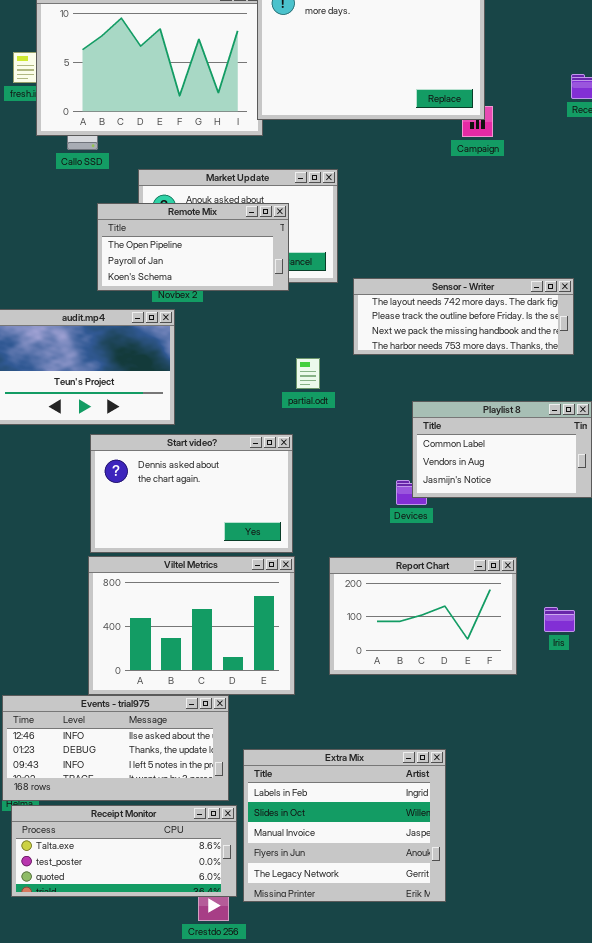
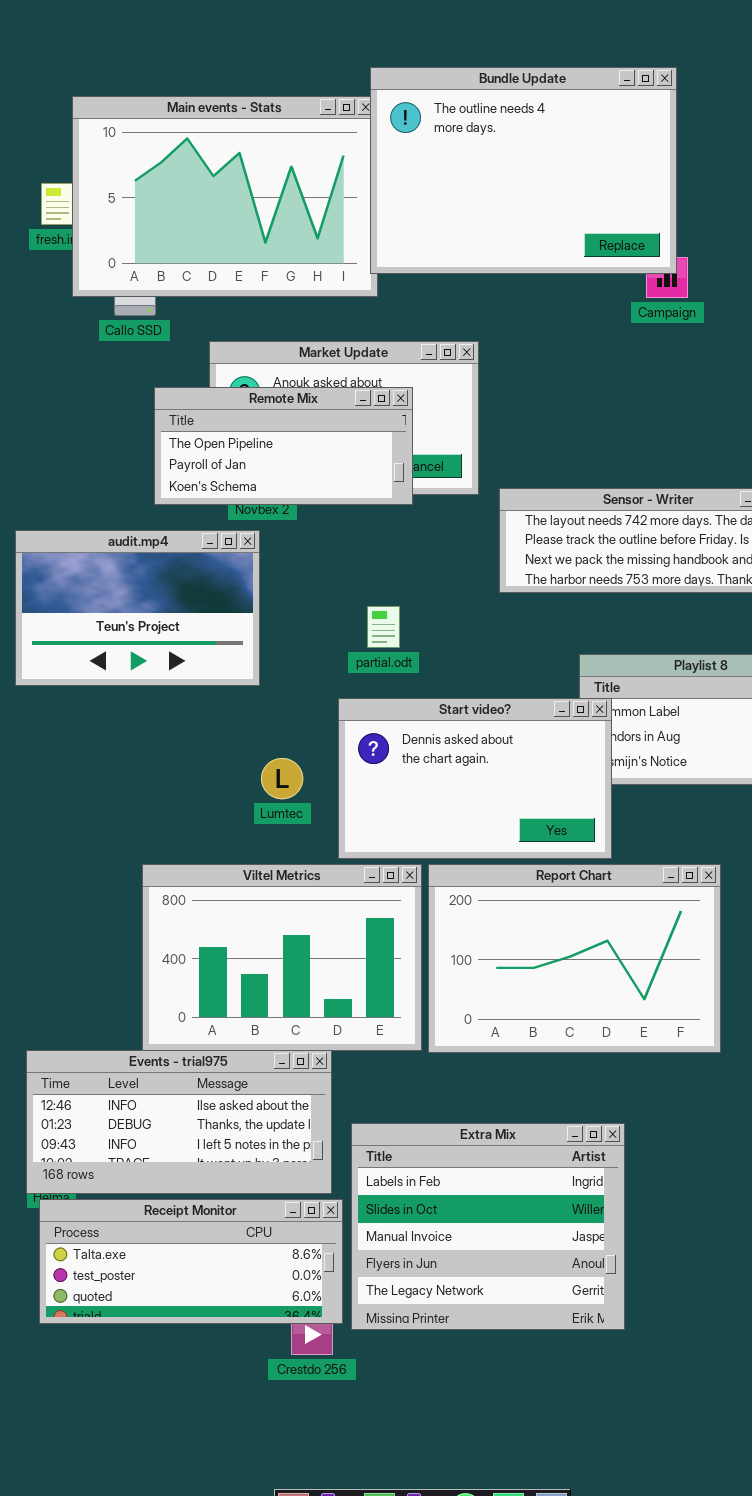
partial.odt: [296,358,320,389] -> [367,606,400,648], moved
Start video?: [90,434,293,553] -> [338,698,612,859], moved
Report Chart: [329,557,517,675] -> [428,864,721,1053], resized

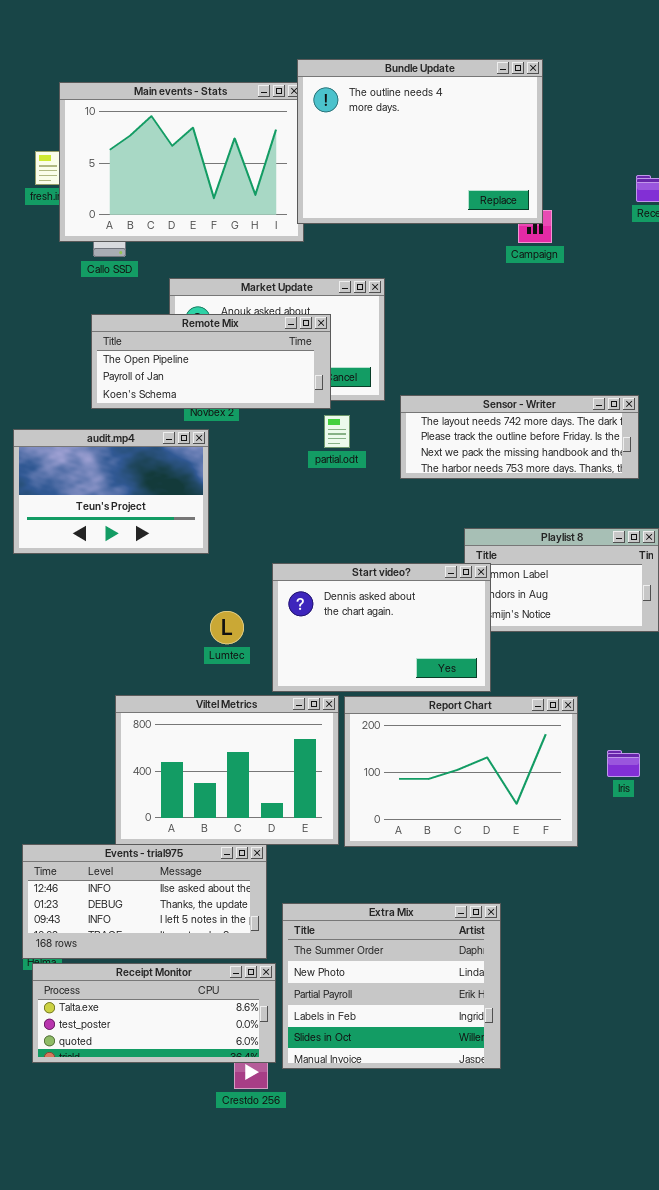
Remote Mix: [154,387,413,505] -> [91,314,331,409], resized
partial.odt: [367,606,400,648] -> [324,415,350,448], moved
Extra Mix: [351,1123,625,1330] -> [282,903,501,1069], scrolled up 3 rows

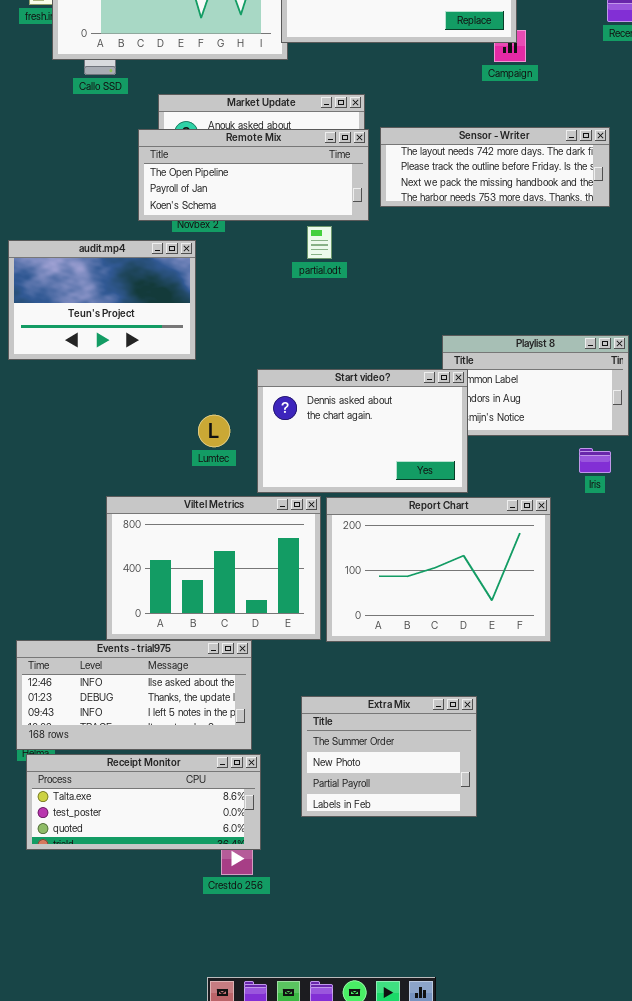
Remote Mix: [91,314,331,409] -> [138,129,369,221], moved
Sensor - Writer: [400,395,639,479] -> [380,127,610,207], moved
Iris: [607,750,640,777] -> [579,448,611,473], moved
Extra Mix: [282,903,501,1069] -> [301,696,477,817], resized

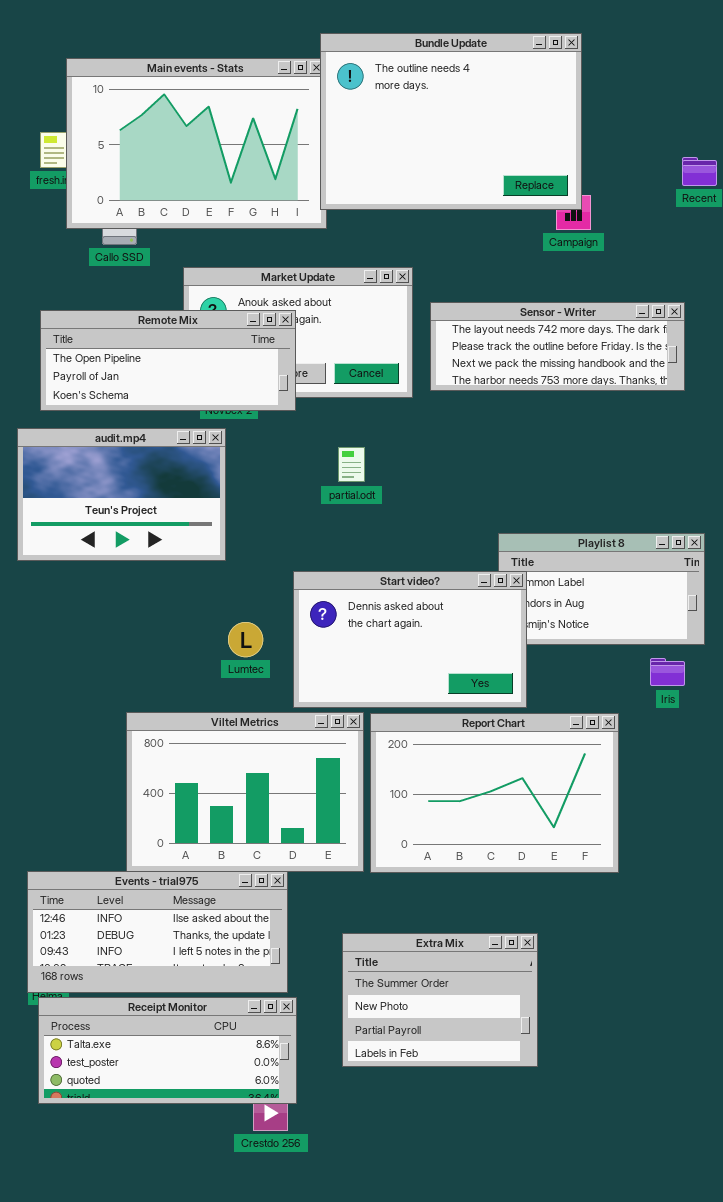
Remote Mix: [138,129,369,221] -> [40,310,296,411], moved
partial.odt: [307,226,332,259] -> [338,447,365,482], moved

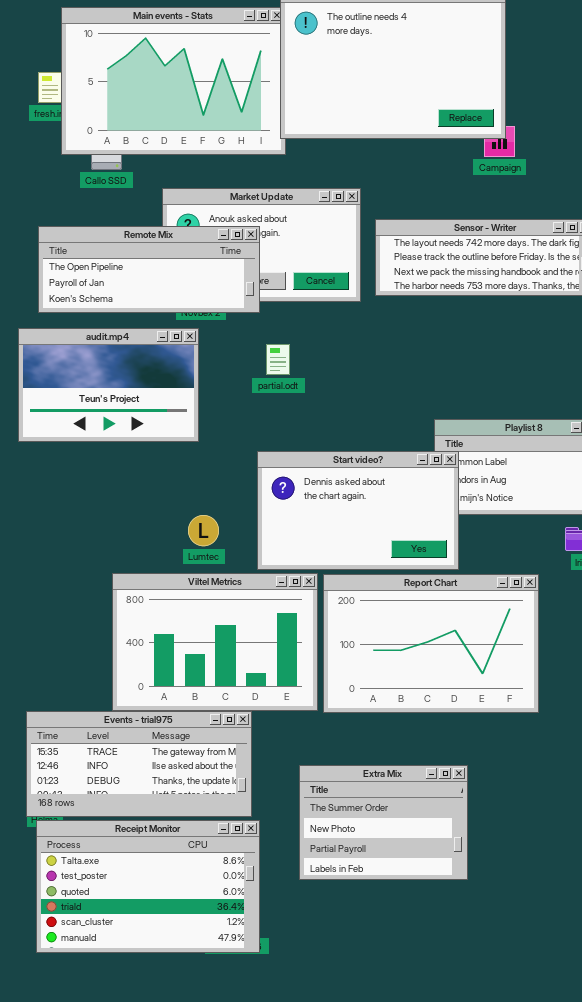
partial.odt: [338,447,365,482] -> [266,344,290,375], moved
Lumtec: [228,622,263,657] -> [188,515,219,546], moved
Events - trial975: [27,871,288,993] -> [26,711,252,817], scrolled up 1 row
Receipt Monitor: [38,997,297,1104] -> [36,820,260,953], resized

